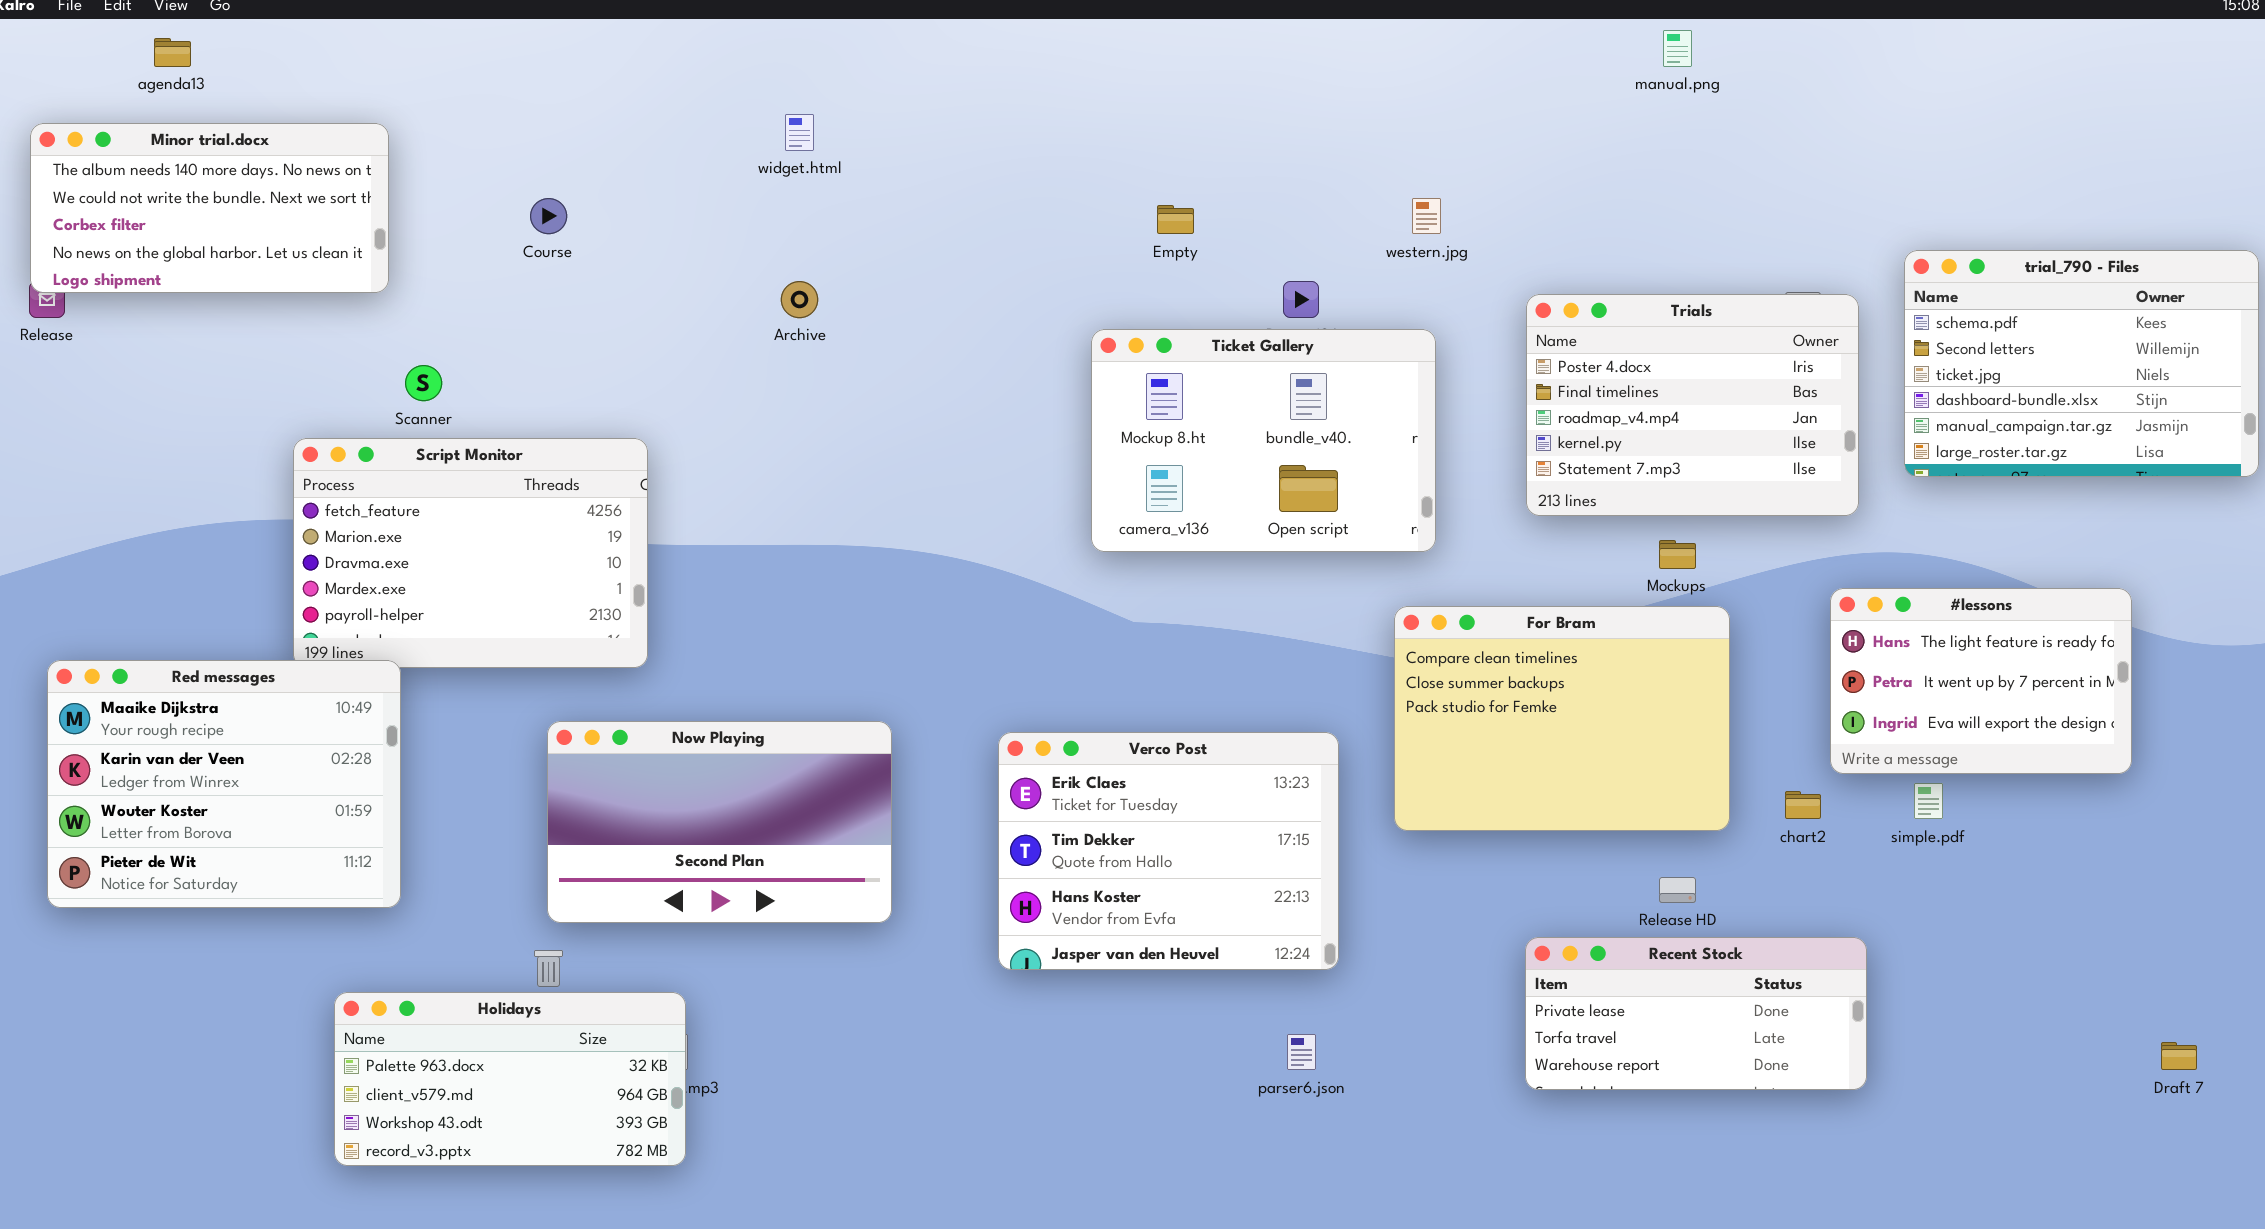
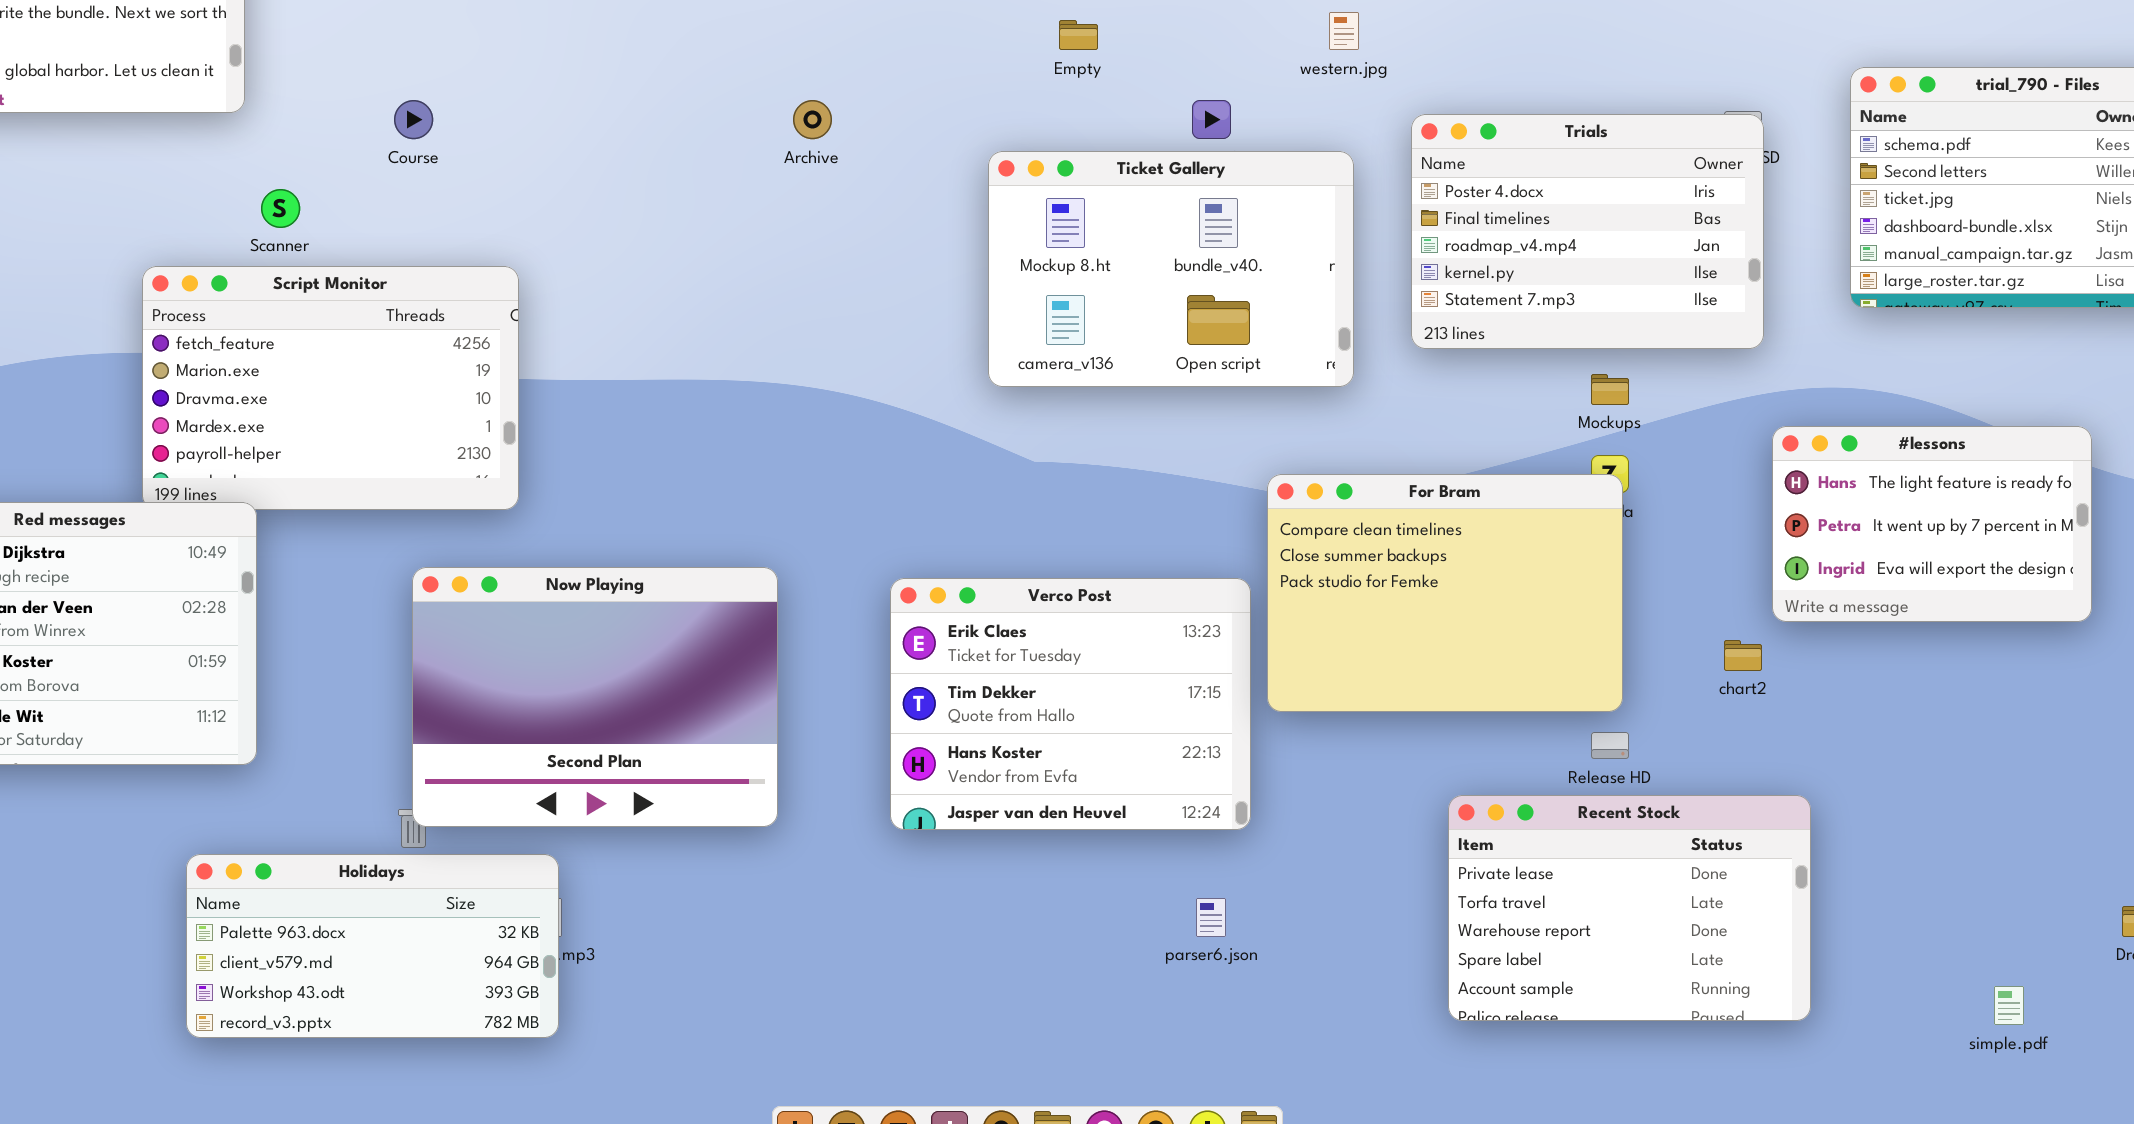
Course: [530,198,567,234] -> [394,100,433,139], moved
Archive: [781,281,818,318] -> [793,100,832,139], moved
Trials: [1526,294,1859,516] -> [1411,114,1764,349], moved
For Bram: [1394,606,1730,831] -> [1267,474,1623,712], moved
Now Playing: [547,721,892,923] -> [412,567,778,827], resized
simple.pdf: [1914,783,1943,819] -> [1994,986,2024,1025], moved
Recent Stock: [1525,937,1867,1090] -> [1448,795,1811,1021], resized

